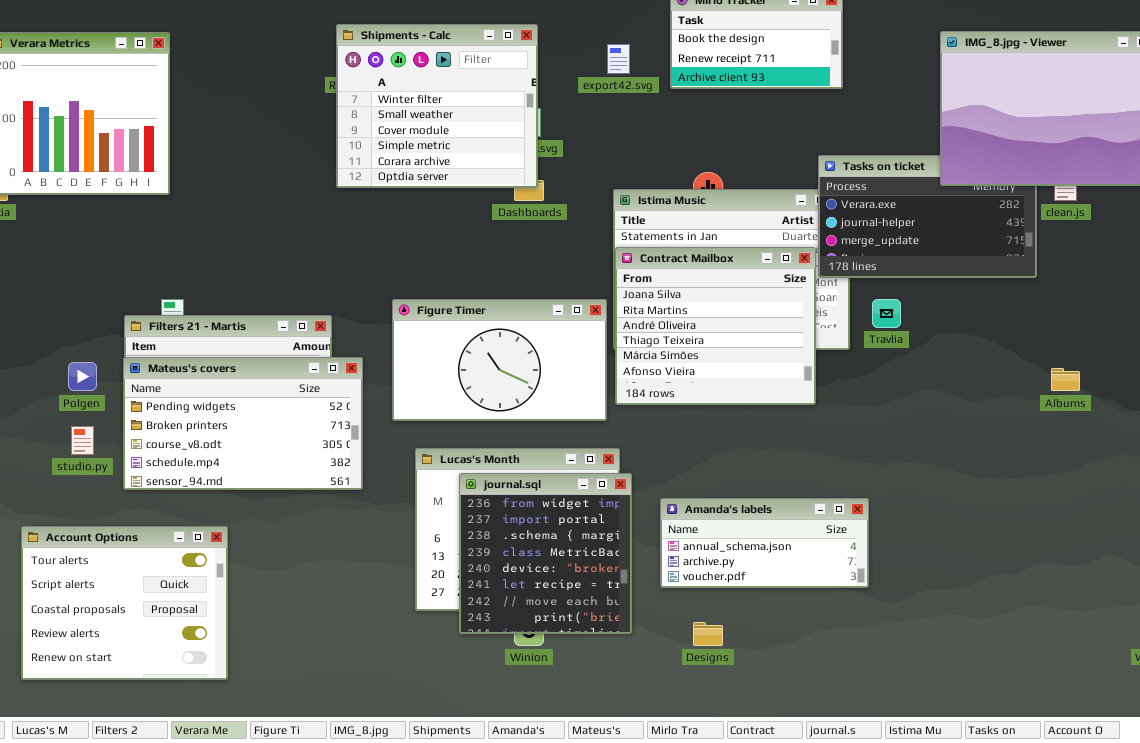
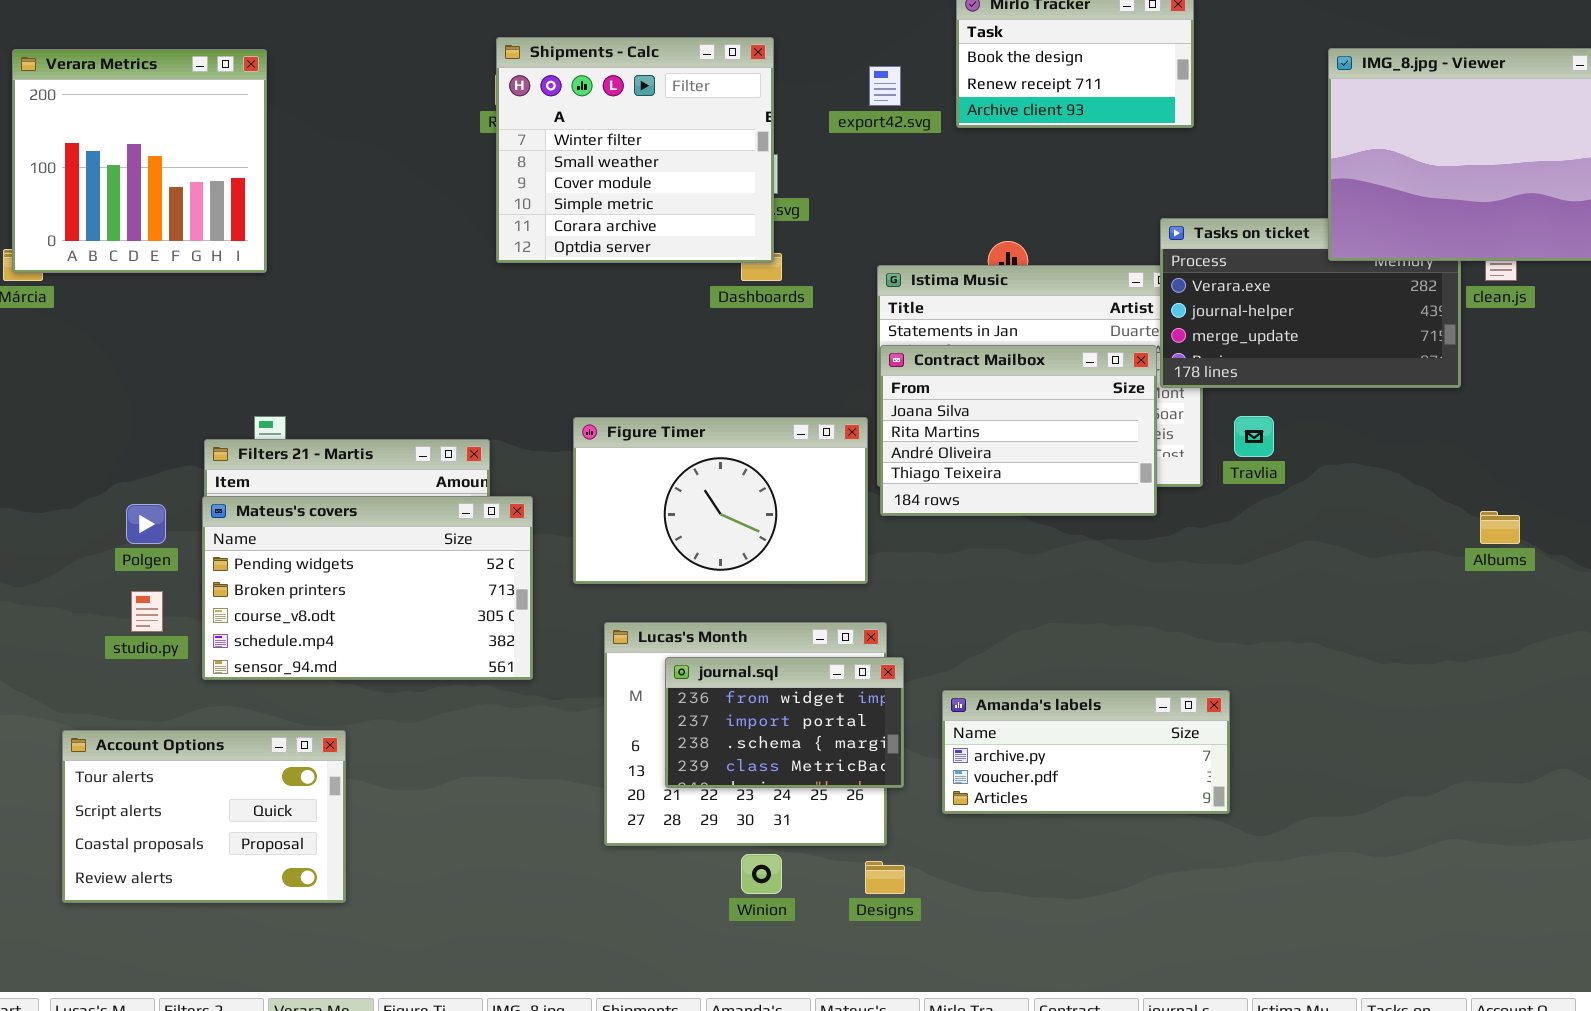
Contract Mailbox: [615,247,816,405] -> [880,345,1157,516], resized
journal.sql: [459,473,632,634] -> [665,657,904,788], resized
Amanda's labels: [660,498,869,588] -> [942,690,1230,814], scrolled down 1 row
Account Options: [21,526,228,680] -> [62,730,346,903], resized
Designs: [693,622,723,646] -> [865,861,905,894], moved

